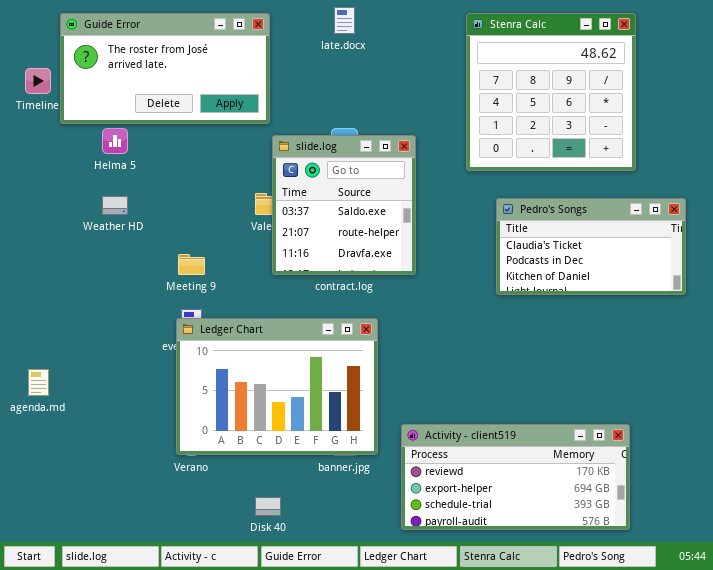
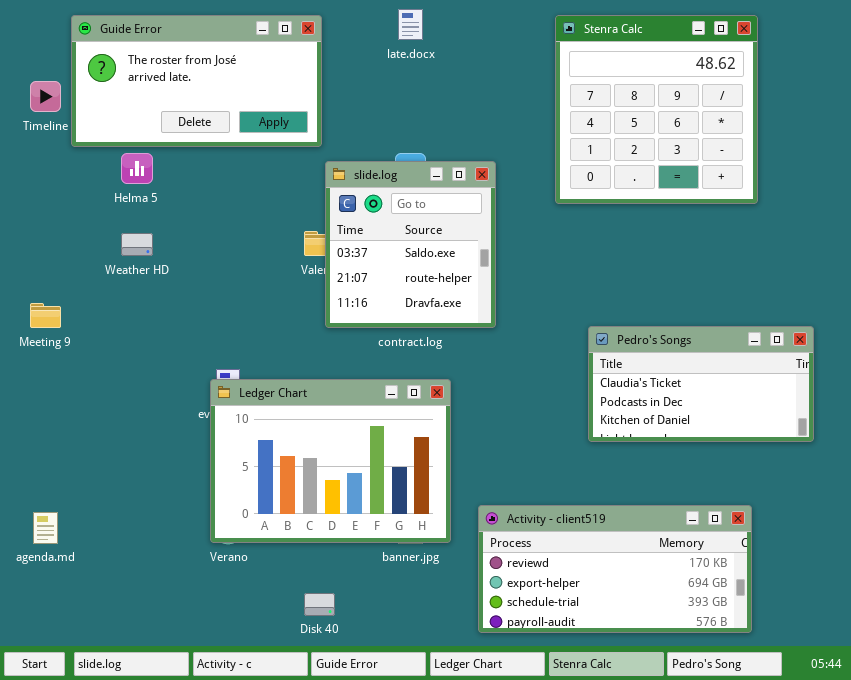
Pedro's Songs: [496,198,686,295] -> [588,326,814,442], moved
Meeting 9: [178,254,205,275] -> [30,303,61,328], moved
agenda.md: [28,369,49,396] -> [33,512,58,544], moved

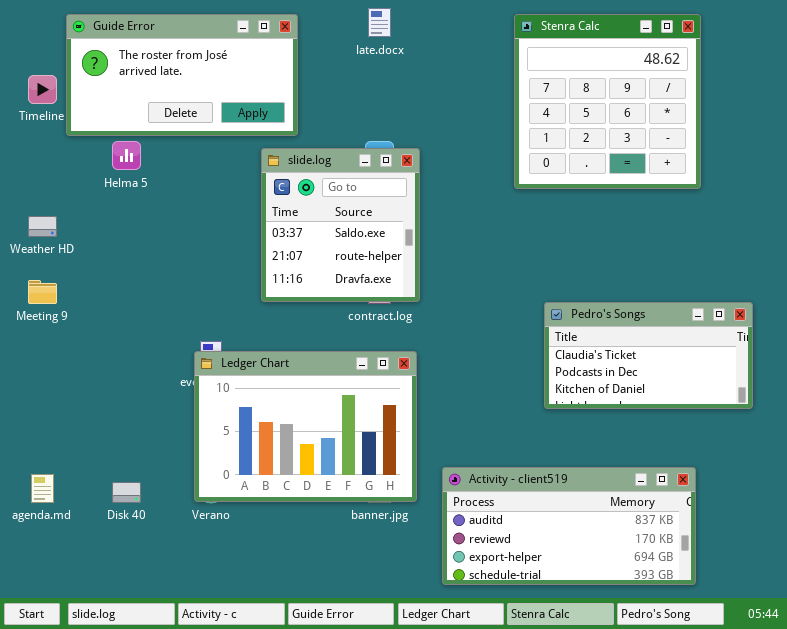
slide.log: [325,161,496,328] -> [261,148,420,302], moved
Weather HD: [121,233,153,256] -> [28,216,57,237], moved
Activity - client519: [478,505,752,633] -> [442,467,696,585], scrolled up 1 row
Disk 40: [304,593,335,616] -> [112,482,141,503], moved

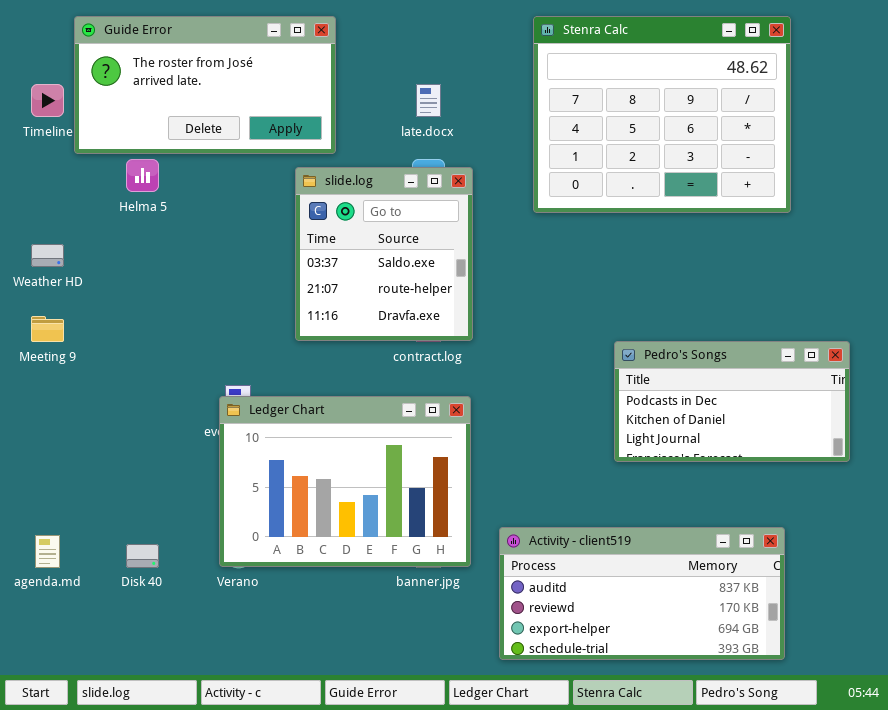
late.docx: [368,8,391,37] -> [416,84,441,117], moved
Stenra Calc: [514,14,701,189] -> [533,16,791,213], resized
Pedro's Songs: [544,302,753,409] -> [614,341,850,462], scrolled down 1 row

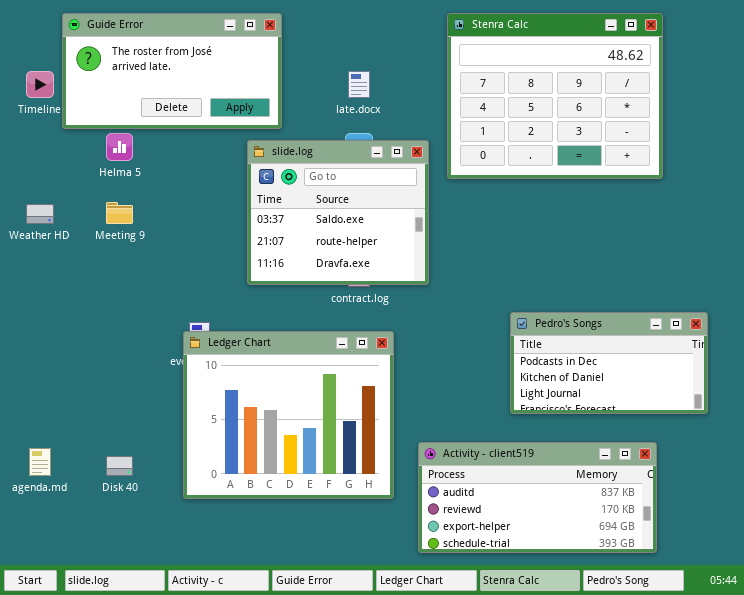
slide.log: [295,167,473,341] -> [247,140,429,285], resized
Meeting 9: [31,316,64,342] -> [106,202,133,224], moved
Pedro's Songs: [614,341,850,462] -> [510,312,708,414], moved
Ledger Chart: [219,396,471,567] -> [183,331,394,499], resized

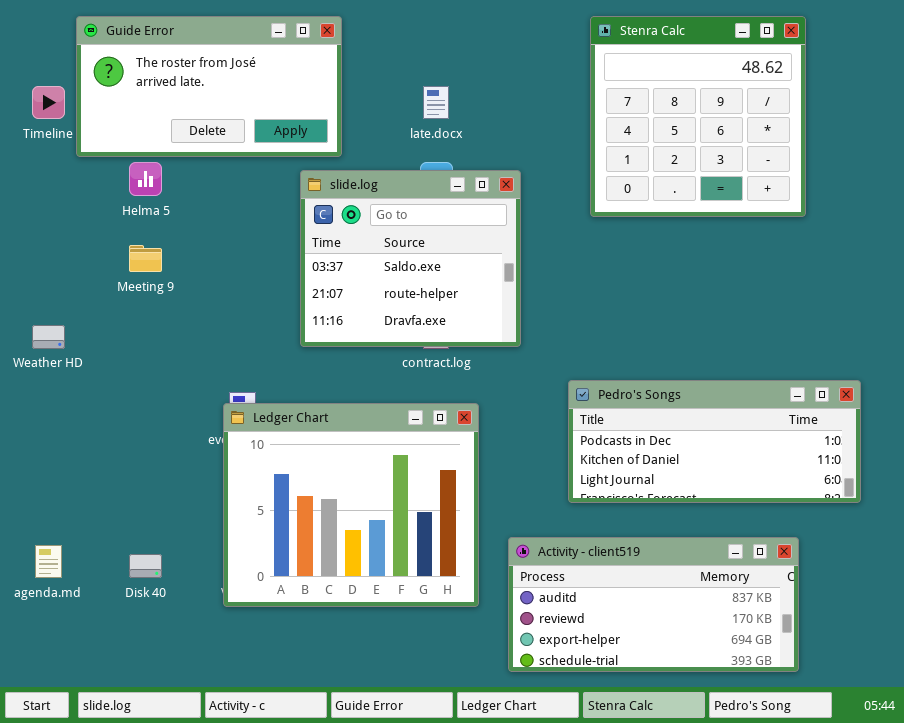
Stenra Calc: [447,13,663,179] -> [590,16,806,217], resized
Weather HD: [26,204,54,224] -> [32,325,65,349], moved
Pedro's Songs: [510,312,708,414] -> [568,380,861,503], resized

